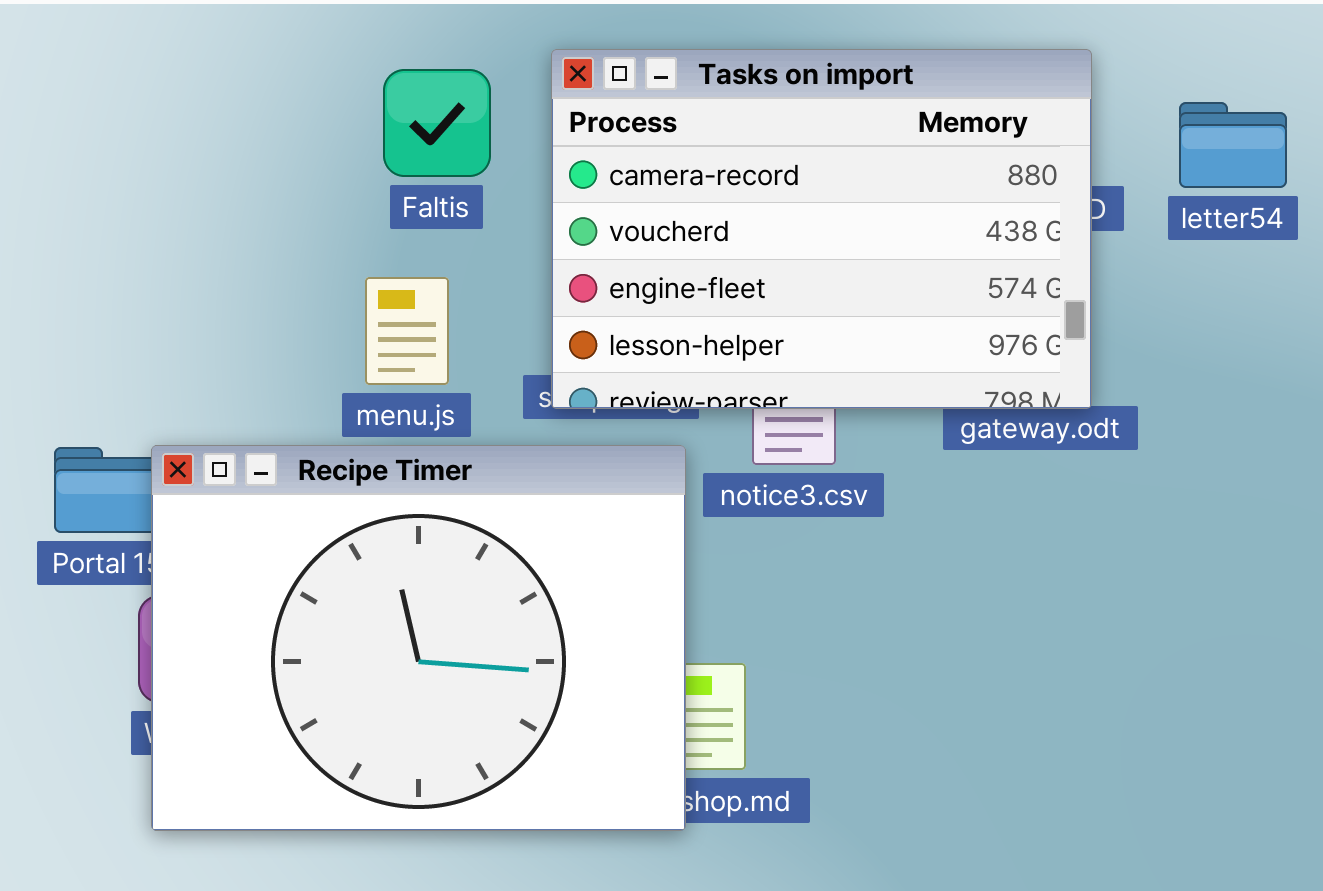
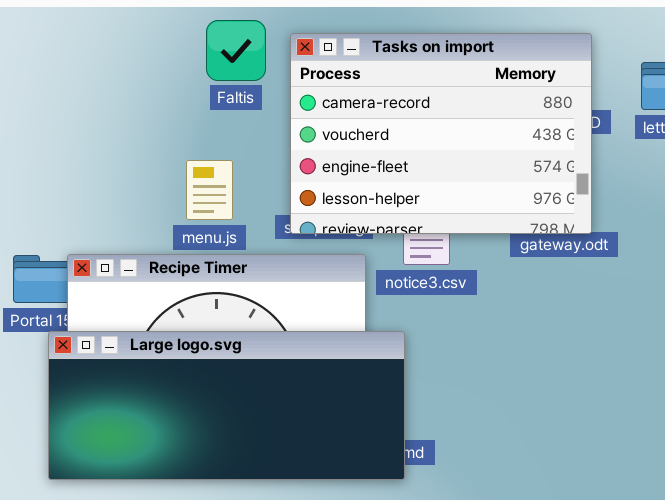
Faltis: [383,69,491,177] -> [206,20,266,81], moved
Large logo.svg: none -> [48,331,405,480], opened

